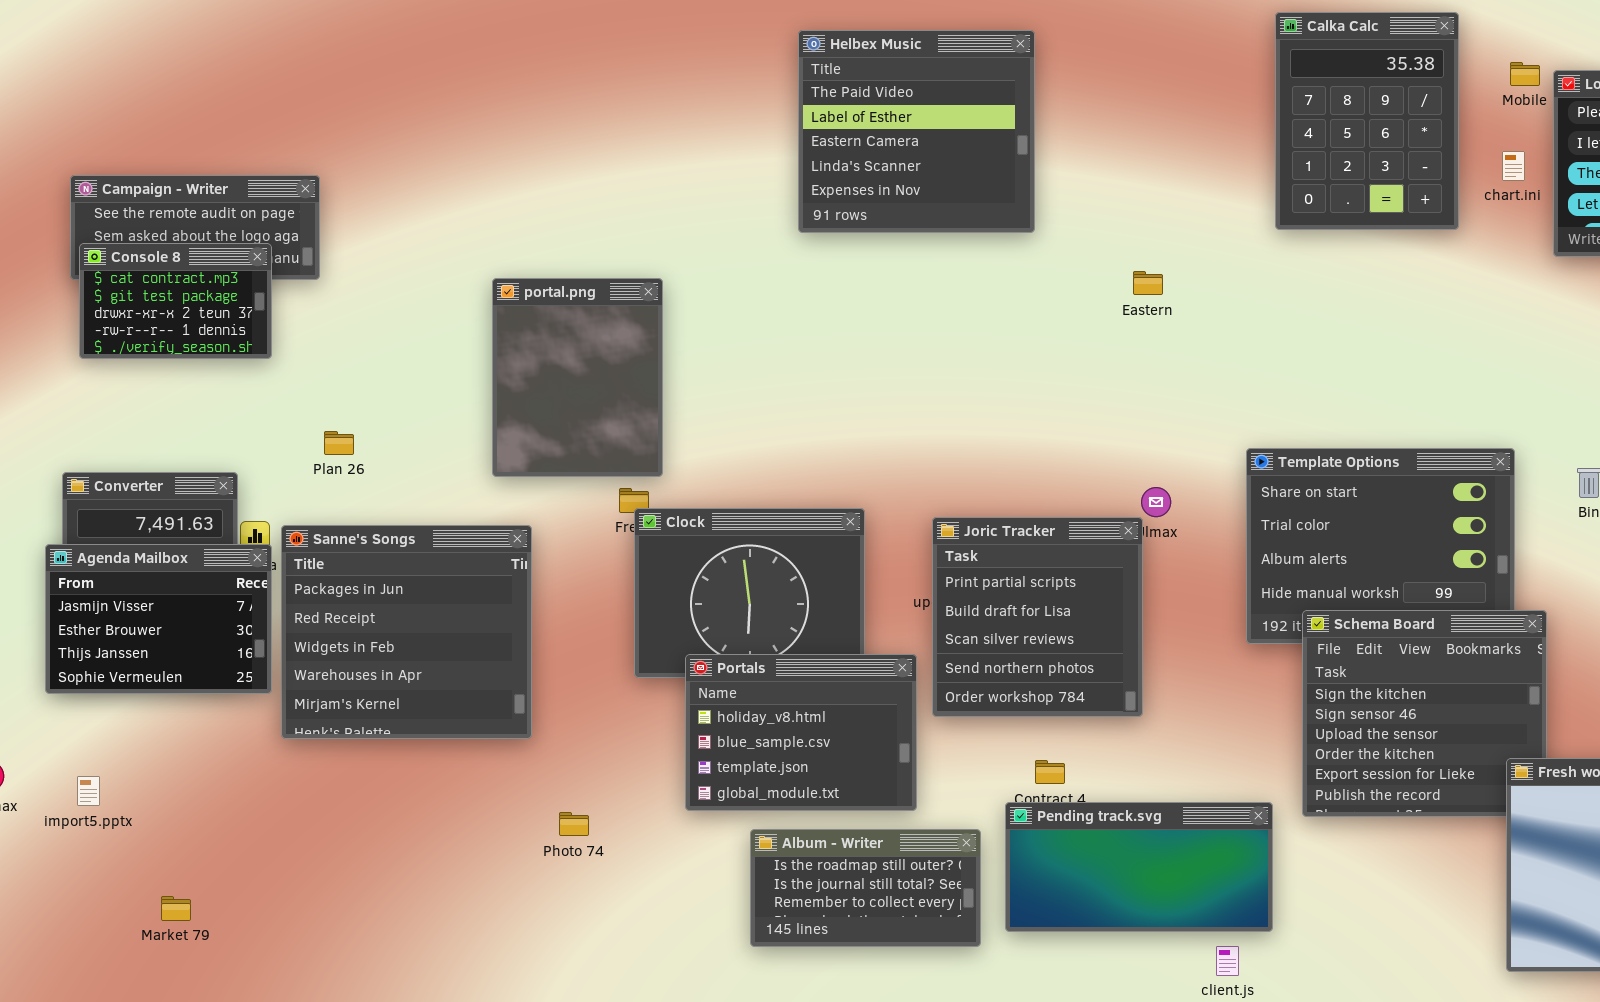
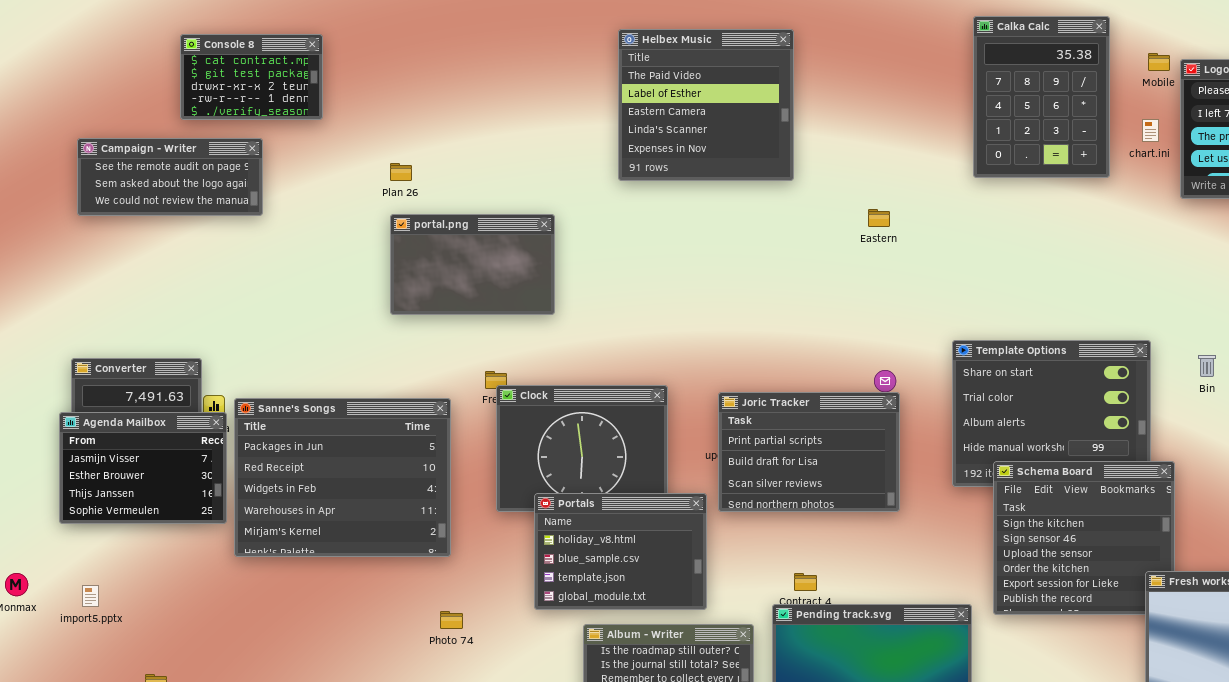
Console 8: [79,243,272,359] -> [180,34,323,120], moved
portal.png: [492,278,663,477] -> [390,214,555,315], resized
Plan 26: [324,431,354,455] -> [390,163,412,181], moved
Joric Tracker: [932,517,1143,717] -> [718,392,900,512], resized
Sanne's Songs: [281,525,532,739] -> [234,398,451,557], resized

